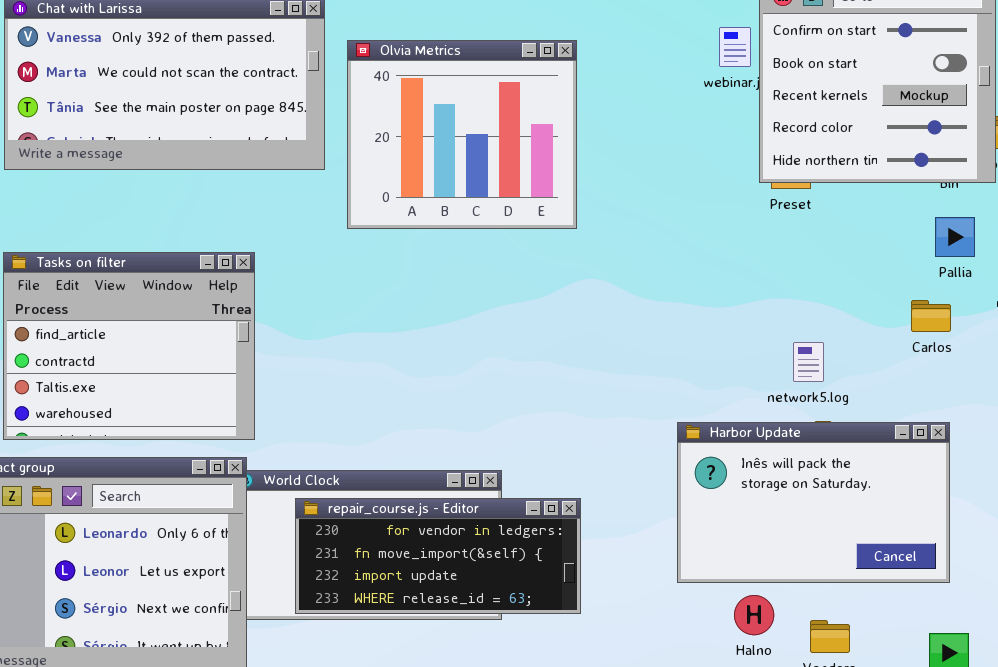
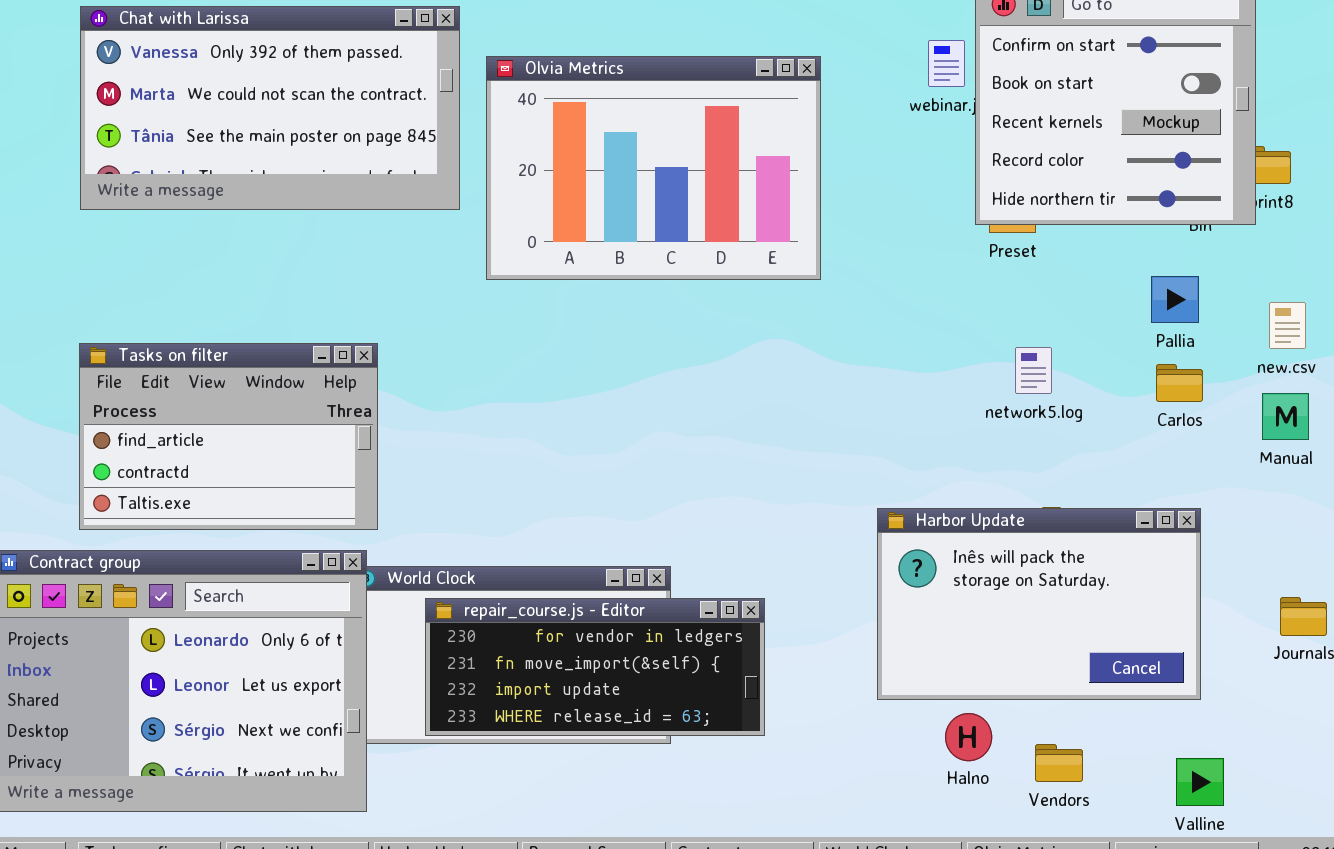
Olvia Metrics: [347,40,577,229] -> [486,56,821,280], resized
Pallia: [935,217,975,257] -> [1151,276,1199,323], moved
Tasks on filter: [3,252,255,440] -> [79,343,378,530], resized
network5.log: [793,342,824,382] -> [1015,347,1052,394], moved

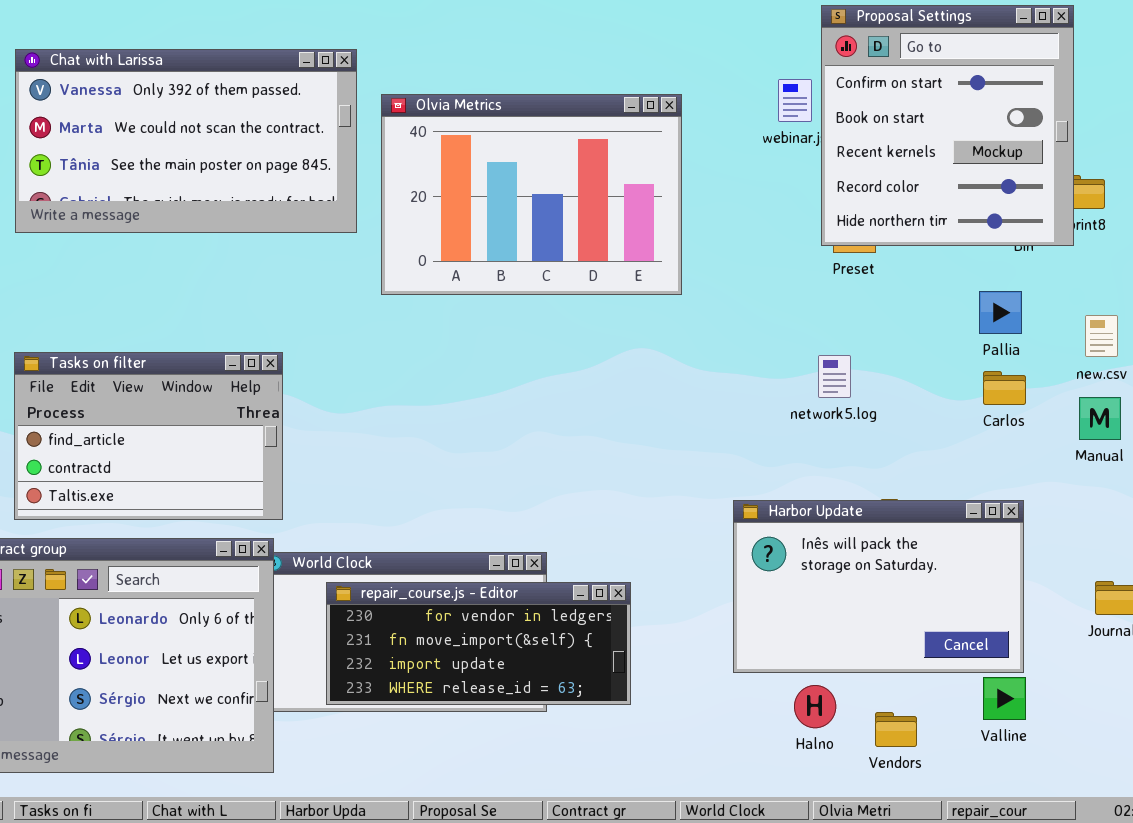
network5.log: [1015,347,1052,394] -> [818,355,851,398], moved
Valline: [1176,758,1224,806] -> [983,677,1026,720], moved

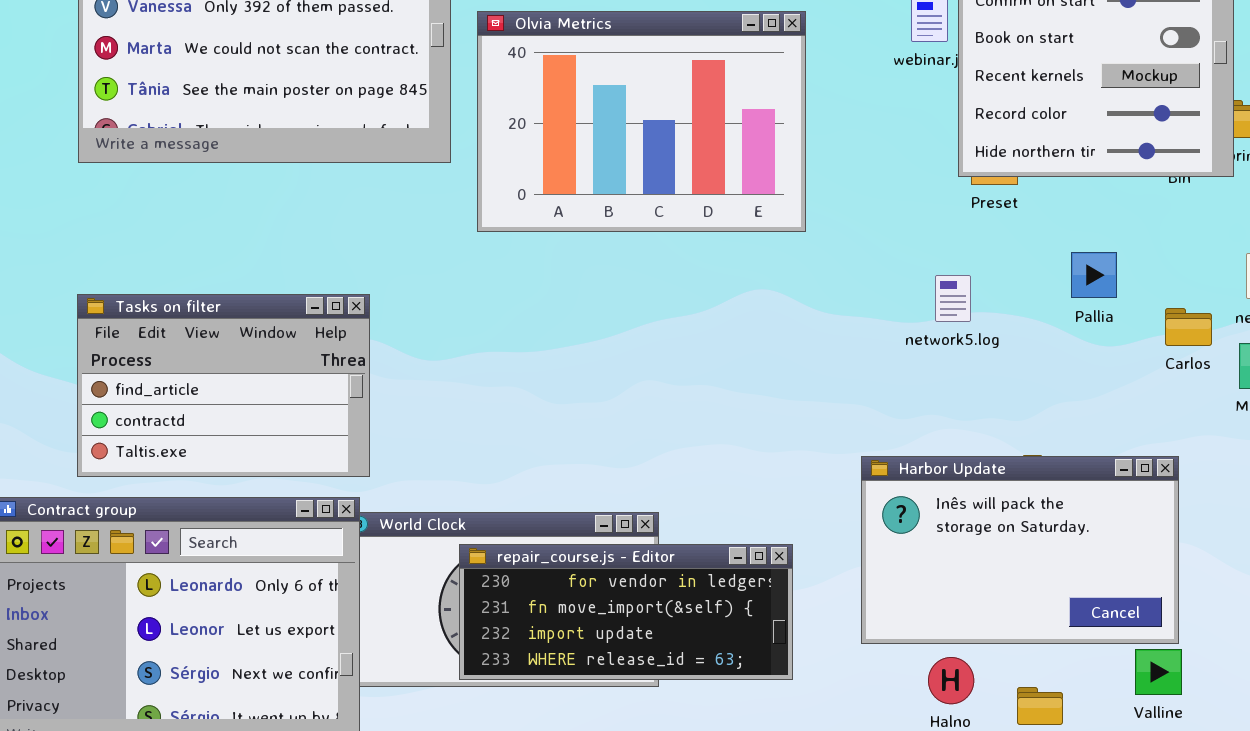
Pallia: [979,291,1022,334] -> [1071,252,1117,298], moved
network5.log: [818,355,851,398] -> [935,275,971,322], moved
Carlos: [983,371,1026,405] -> [1165,308,1212,346], moved
repair_course.js - Editor: [326,582,631,705] -> [459,544,793,680], moved

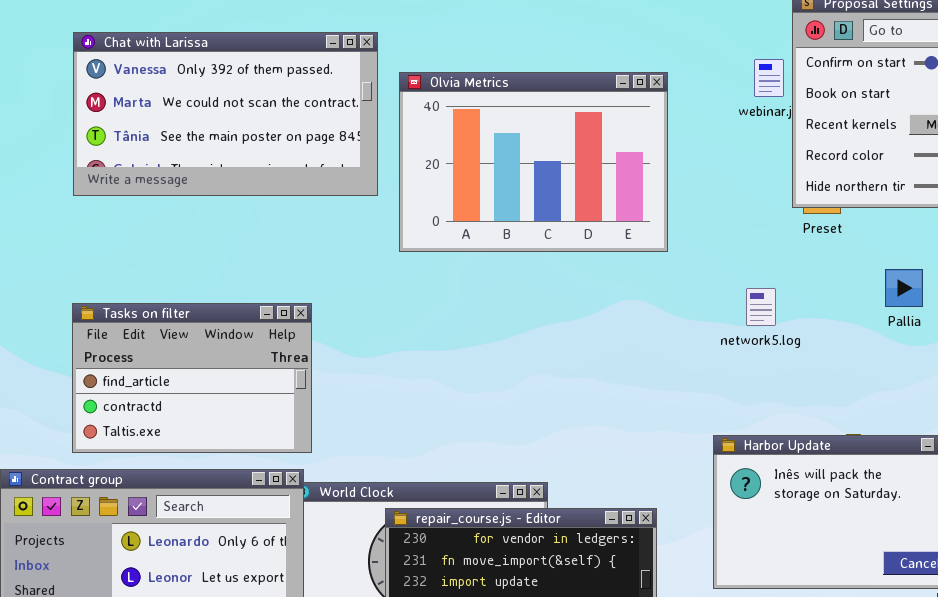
network5.log: [935,275,971,322] -> [746,288,776,326], moved

